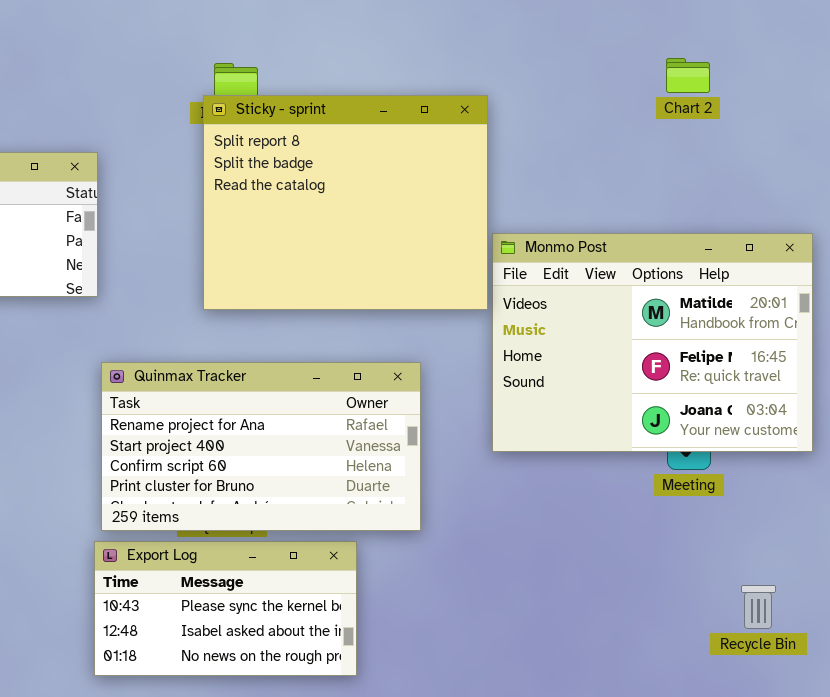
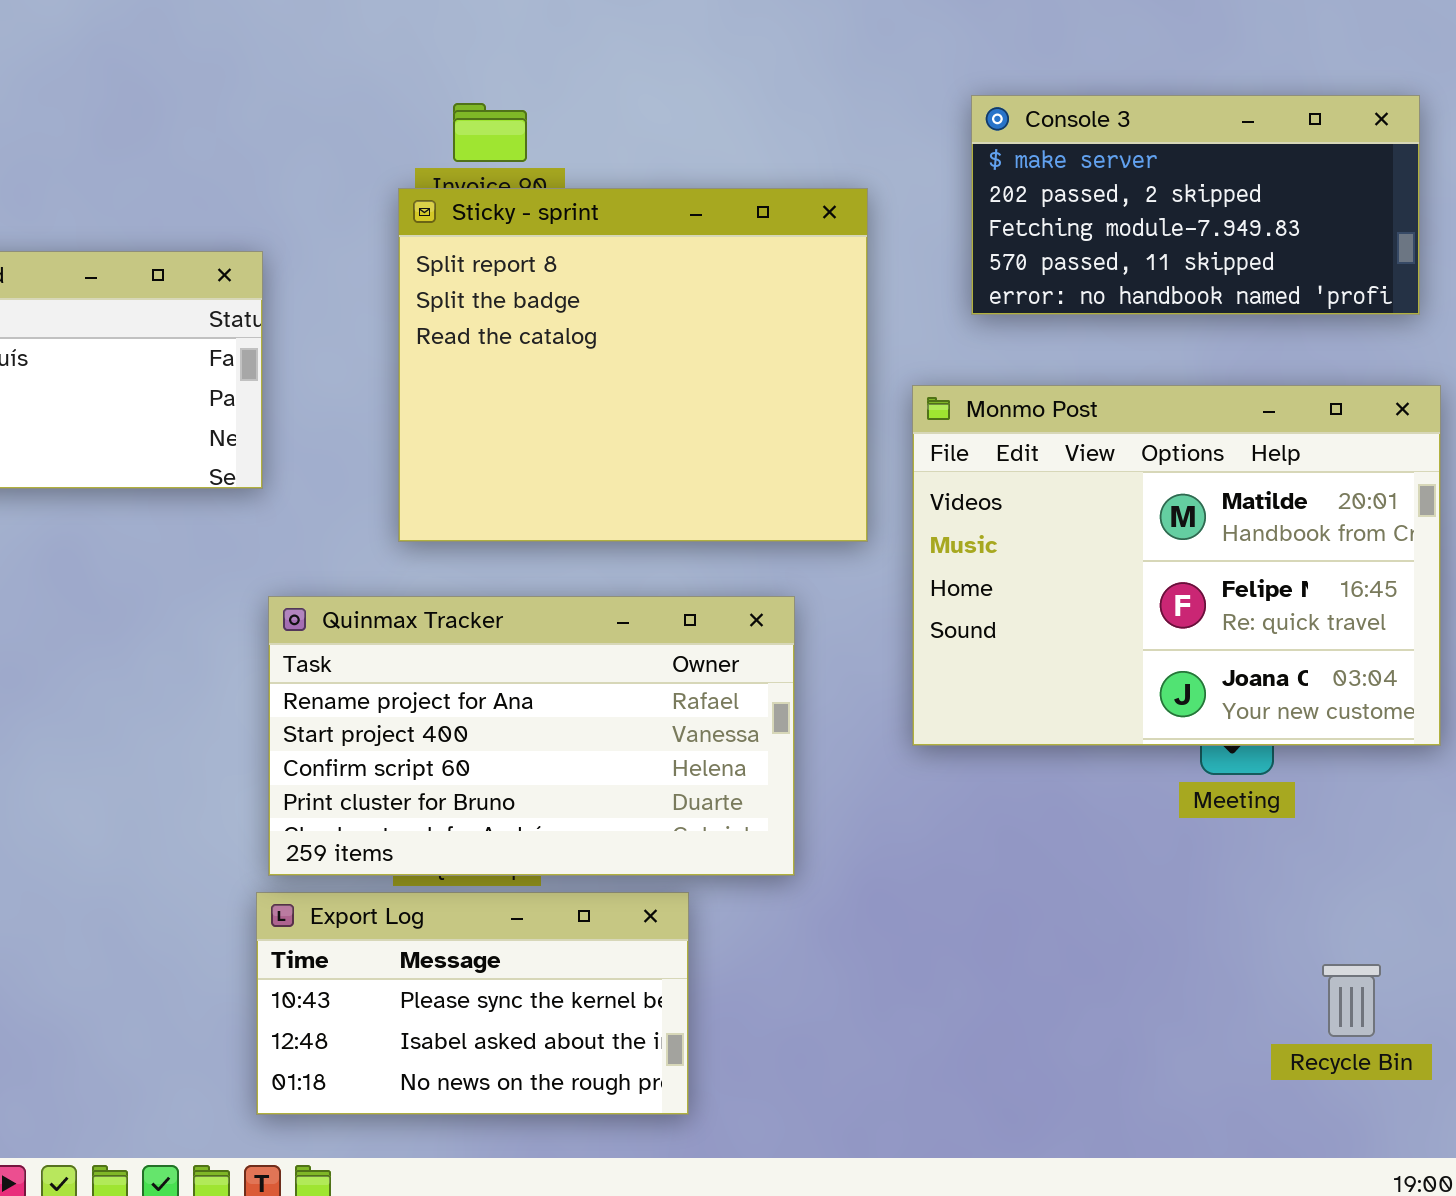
Console 3: none -> [971,95,1420,315], opened
Sticky - sprint: [203,95,488,310] -> [398,188,868,542], moved

